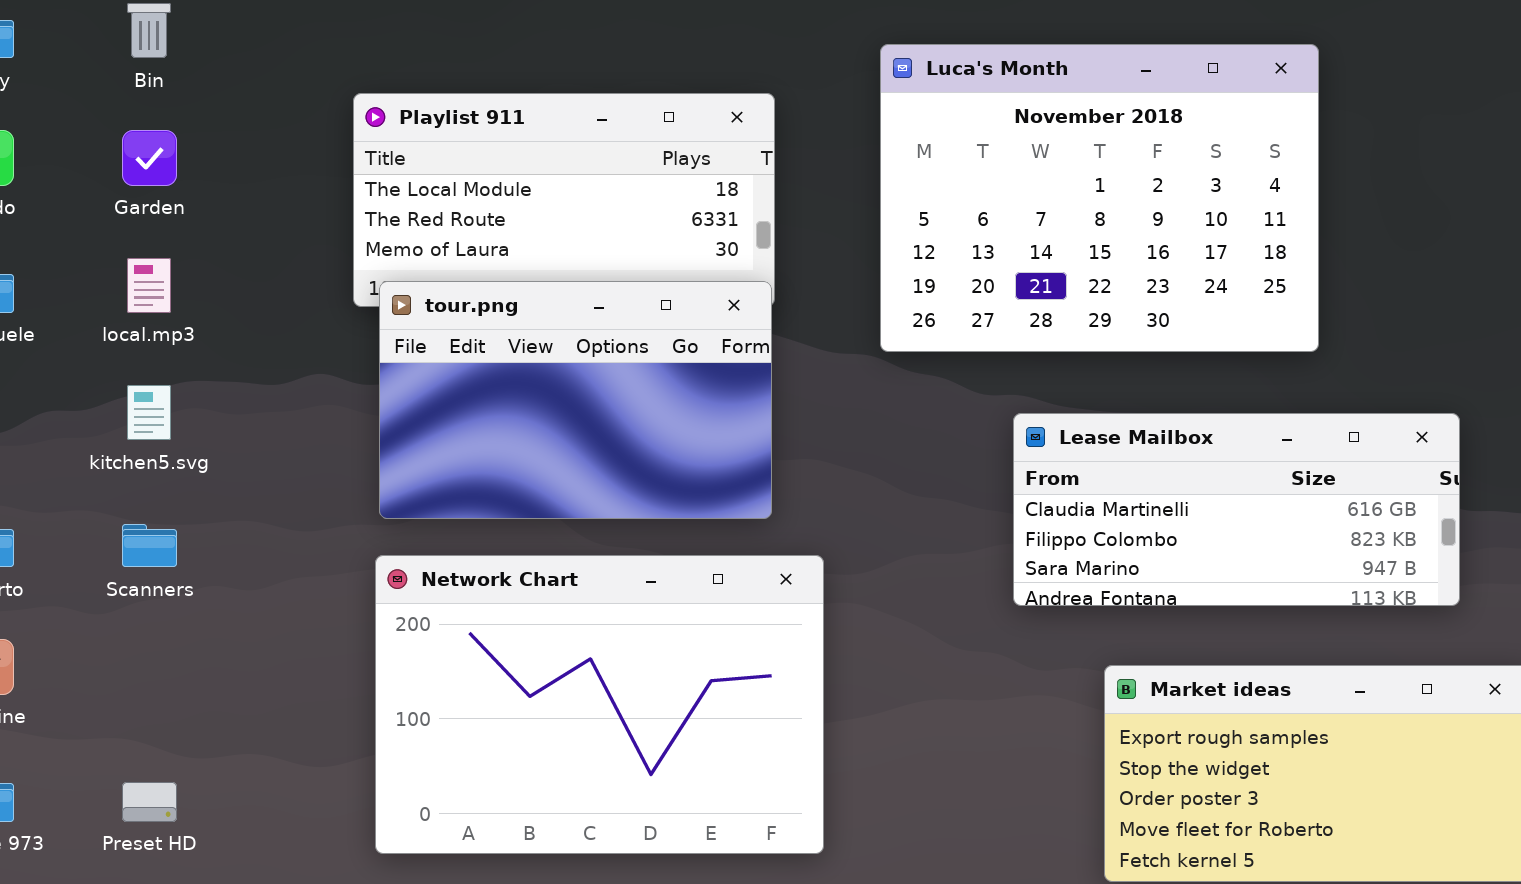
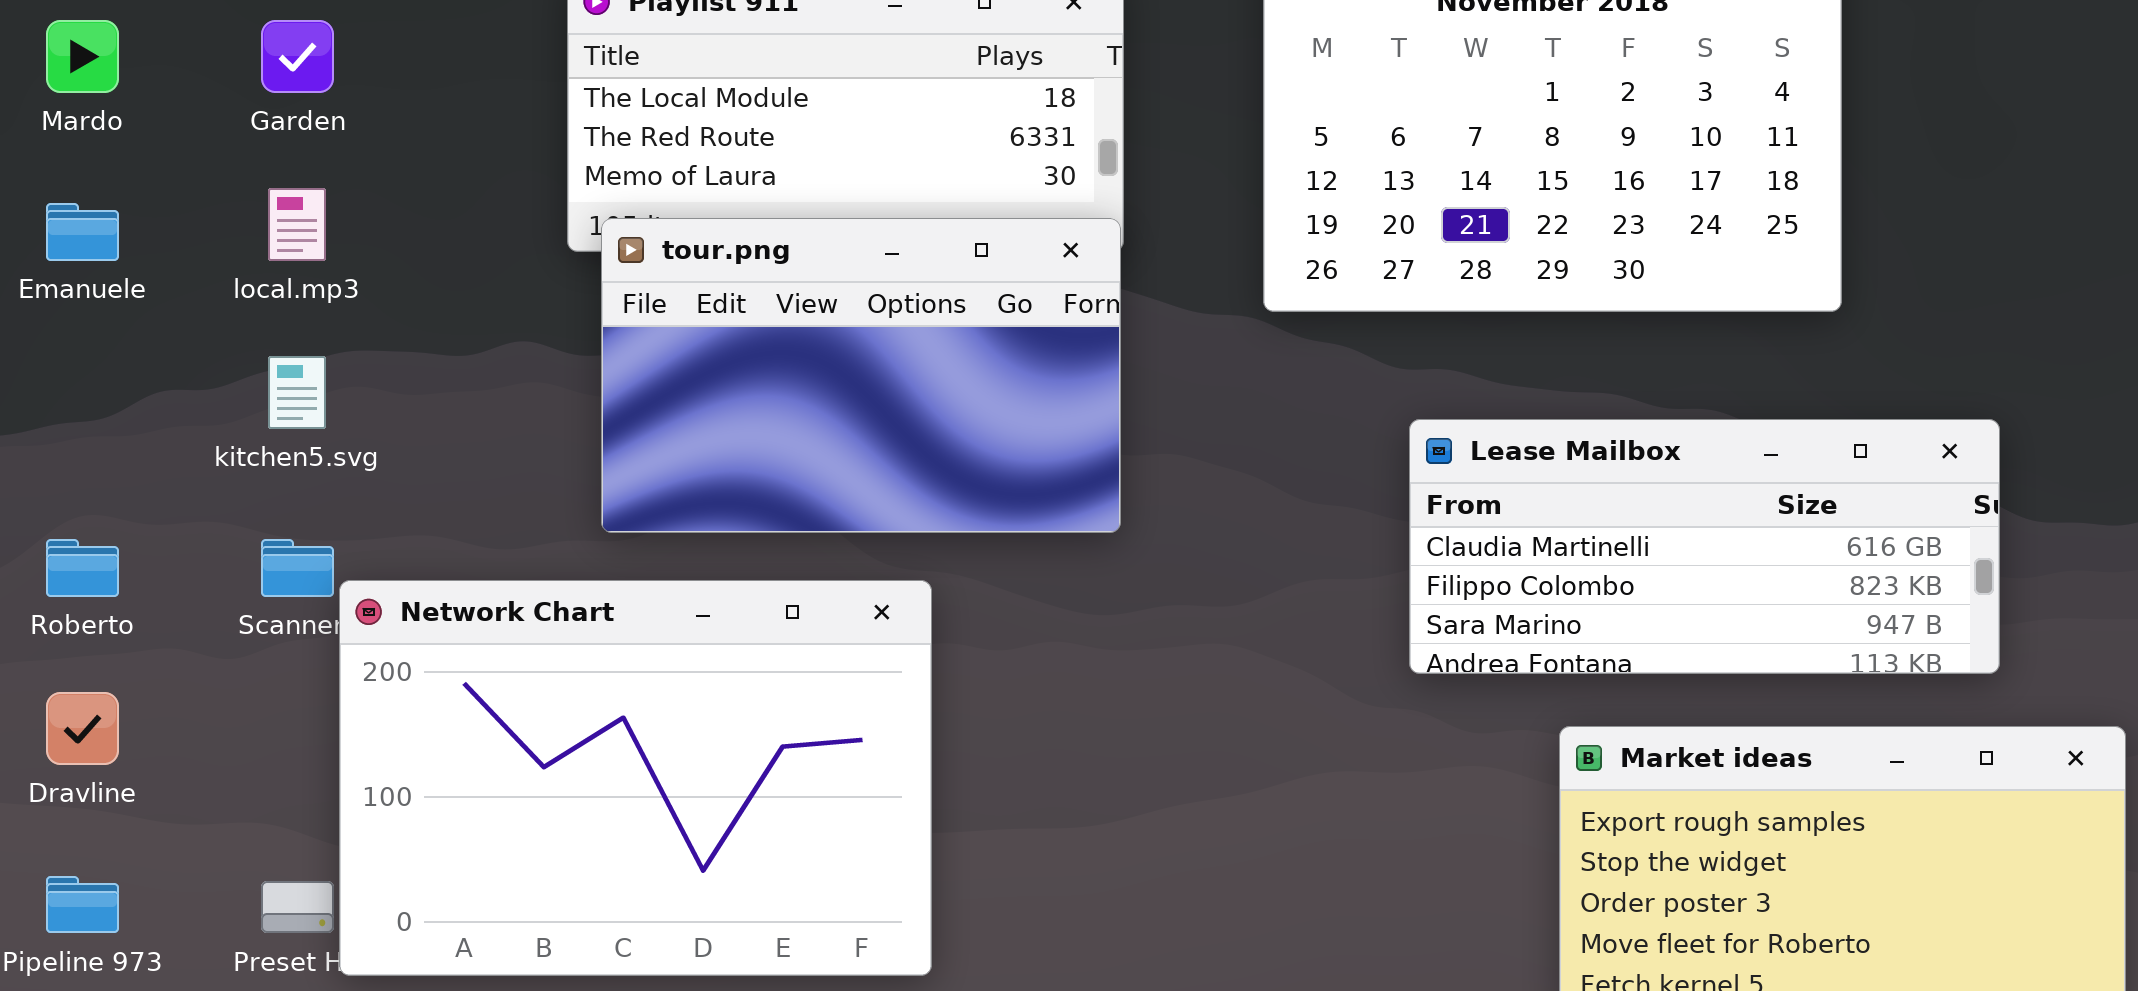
Lease Mailbox: [1013,413,1460,606] -> [1409,419,2000,674], moved
Network Chart: [375,555,824,854] -> [339,580,932,976], moved

